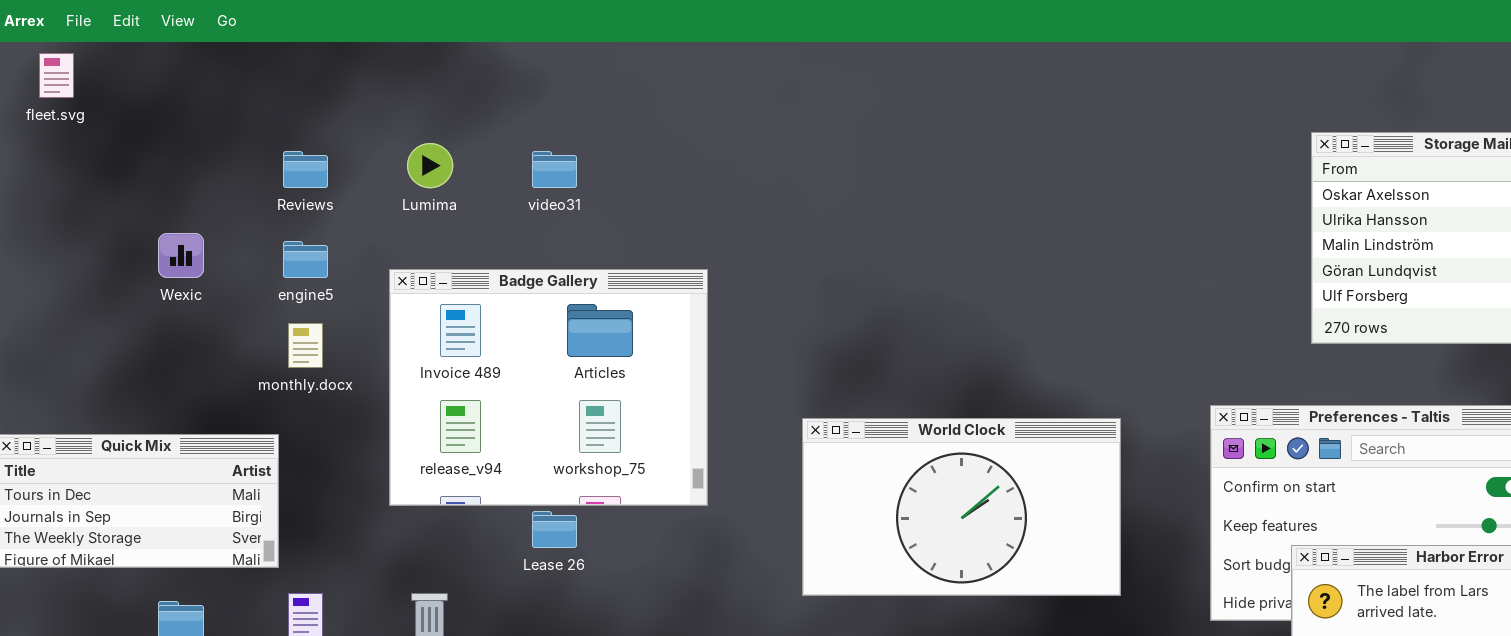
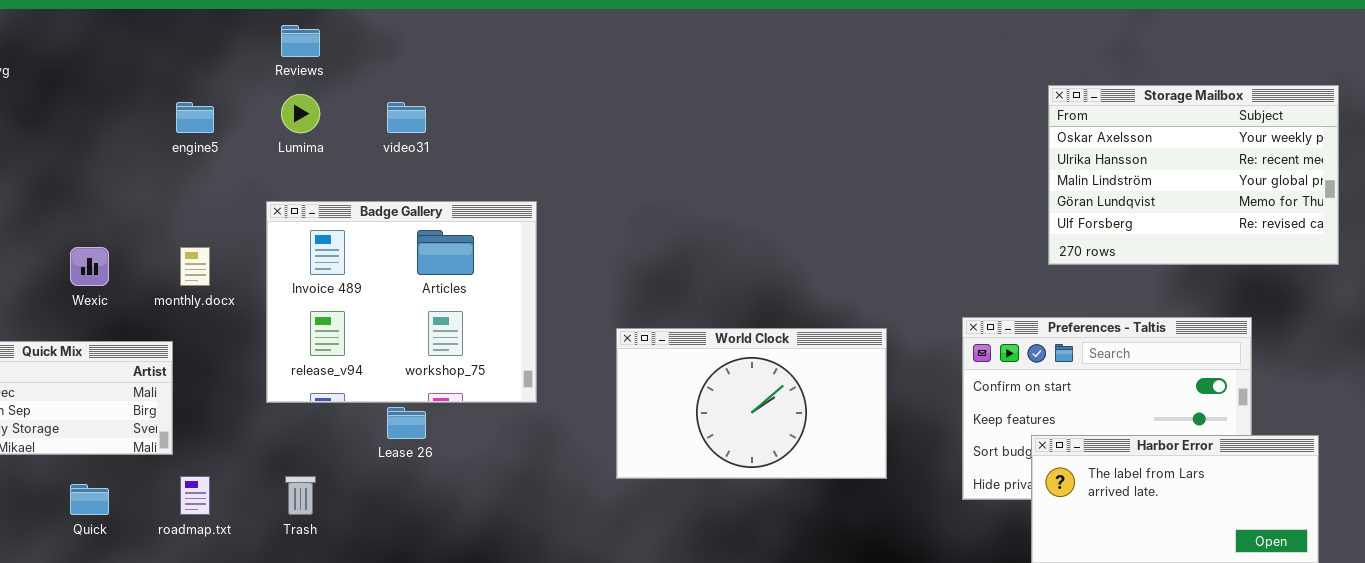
Reviews: [283,151,328,188] -> [281,25,320,57], moved
Wexic: [158,233,204,278] -> [70,247,109,286], moved
engine5: [283,241,328,278] -> [176,102,214,133], moved

